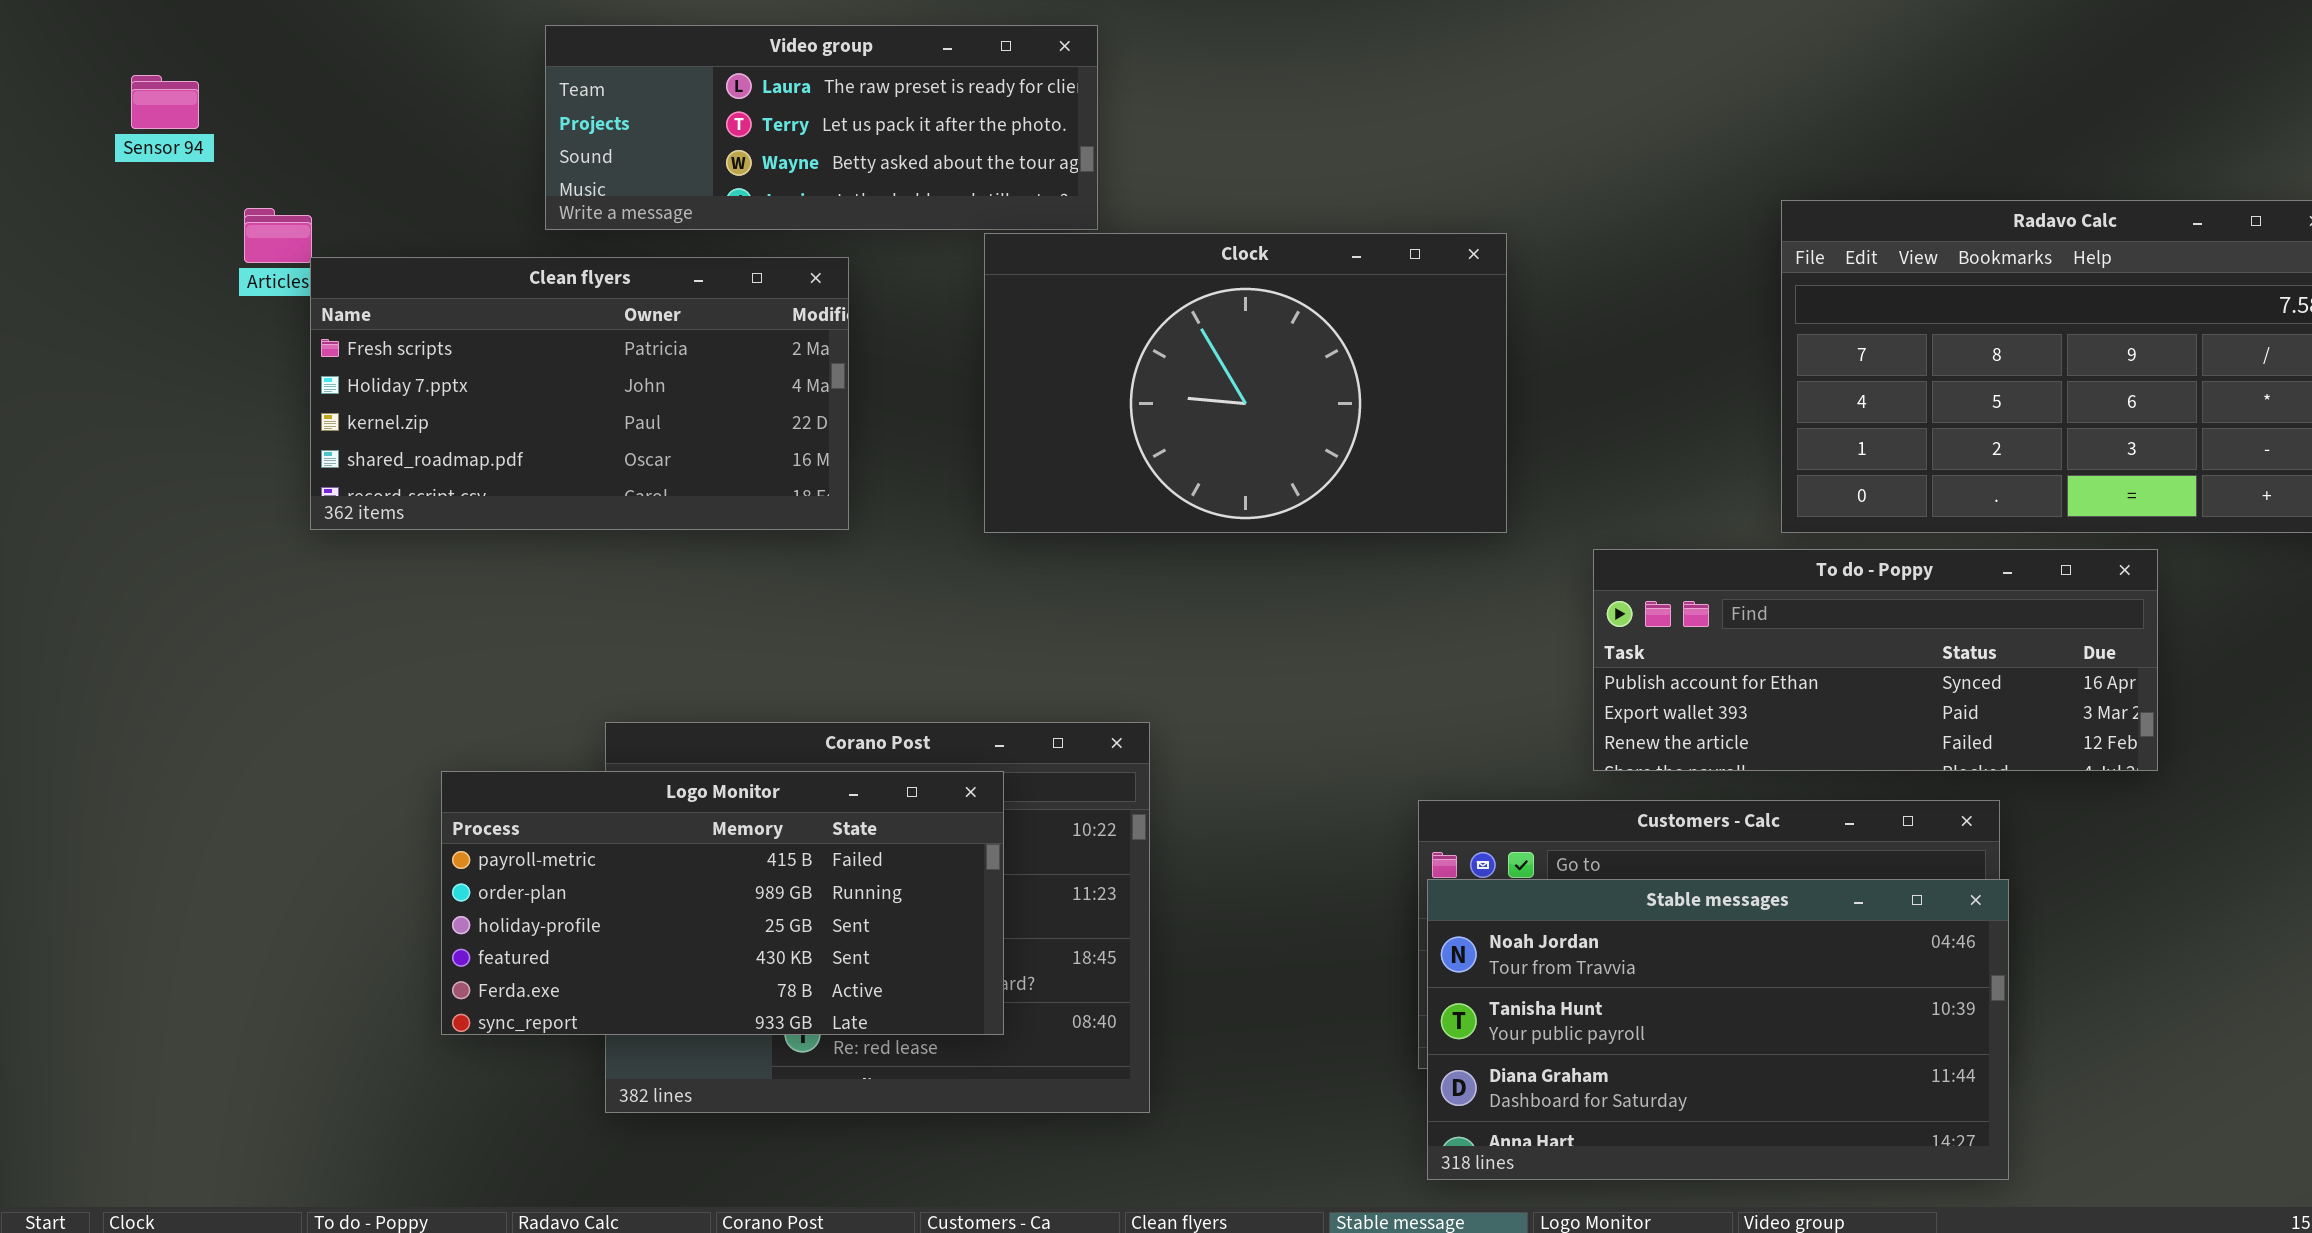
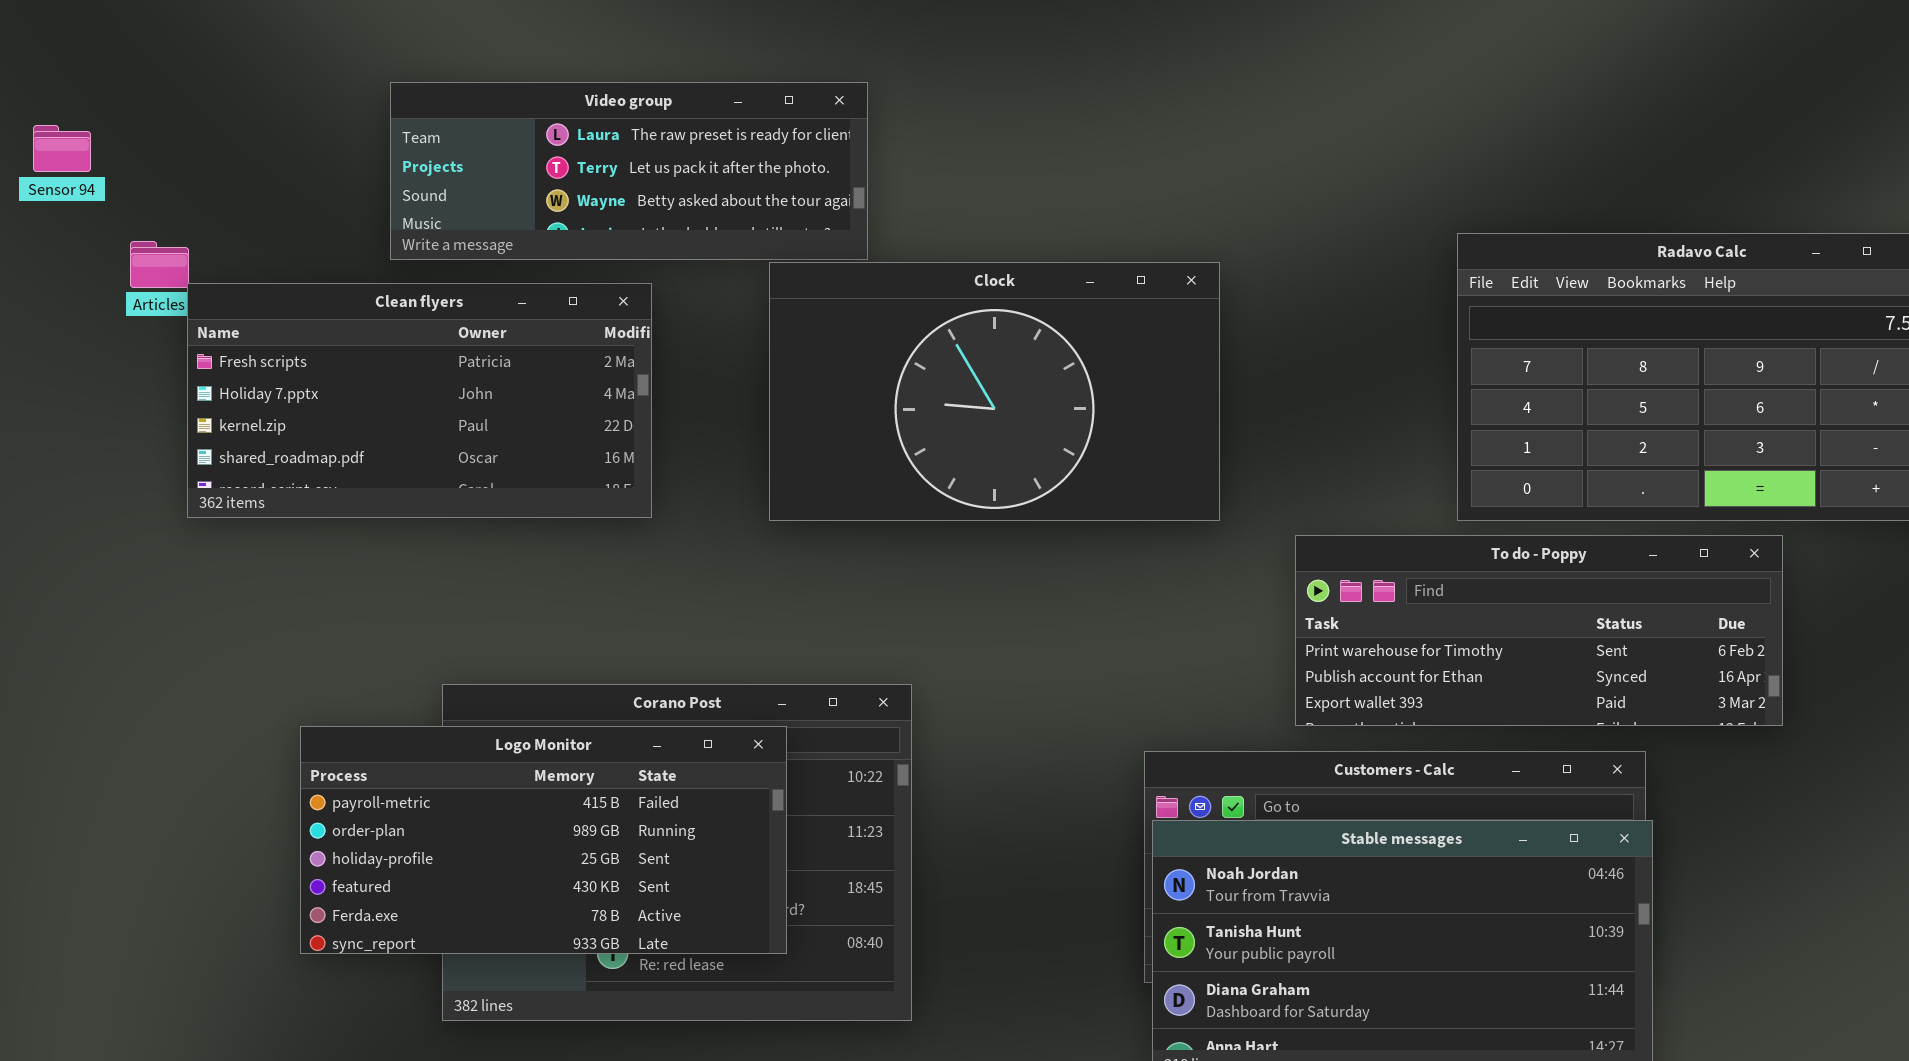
To do - Poppy: [1593,549,2158,771] -> [1295,535,1783,726], scrolled up 1 row

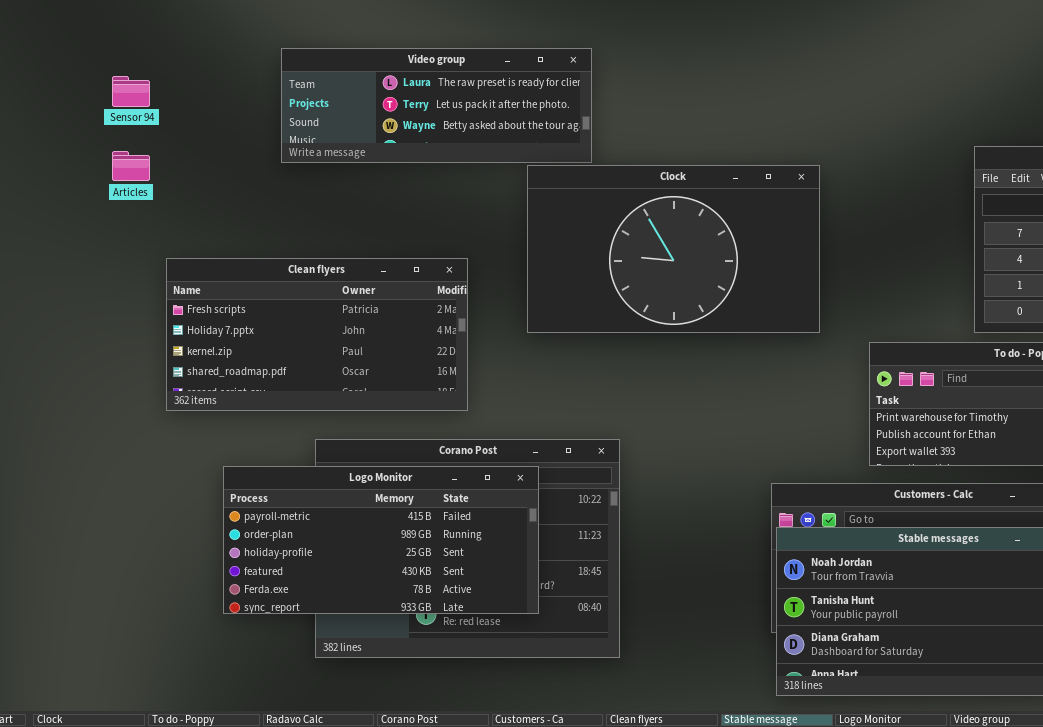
Sensor 94: [33,125,91,172] -> [112,76,150,107], moved
Clean flyers: [187,283,652,518] -> [166,258,468,411], moved

